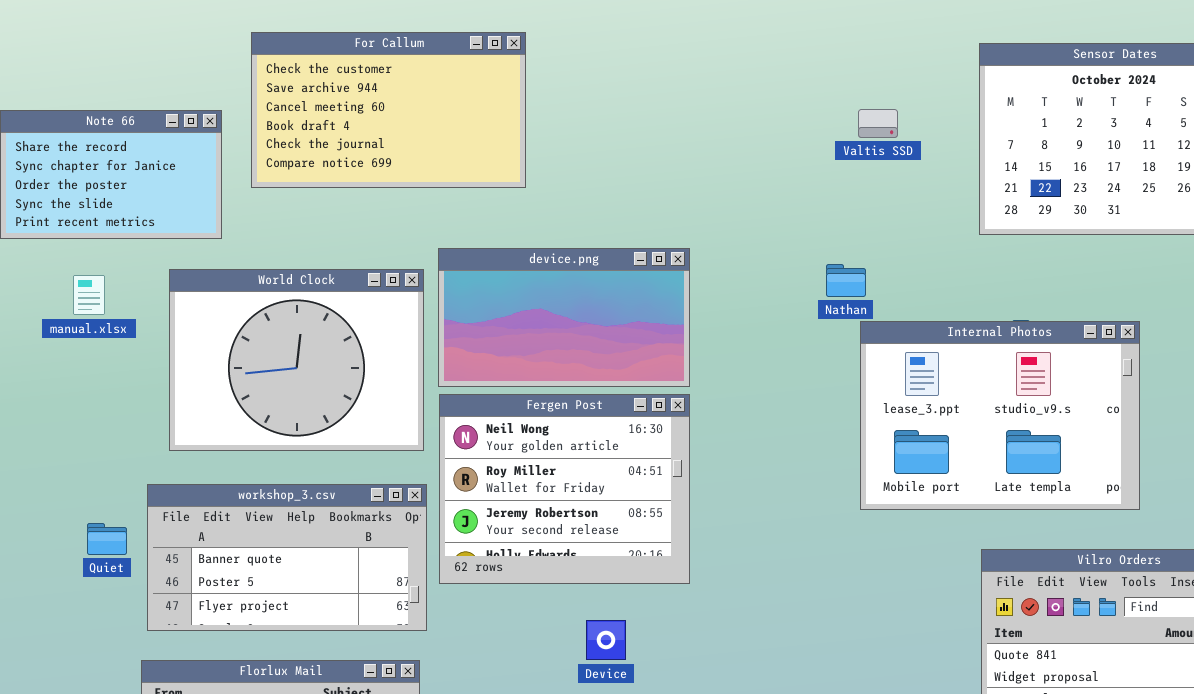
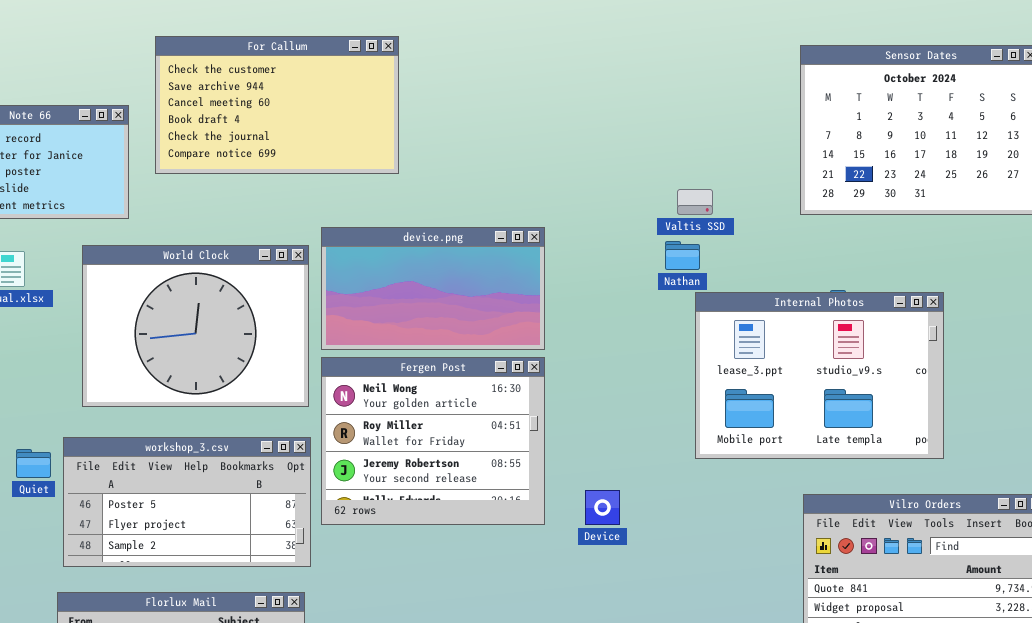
Valtis SSD: [858,109,898,138] -> [677,189,713,215], moved
workshop_3.csv: [147,484,427,631] -> [63,437,311,567], scrolled down 1 row
Quiet: [87,523,127,555] -> [16,449,51,478], moved
Device: [586,620,626,660] -> [585,490,620,525], moved

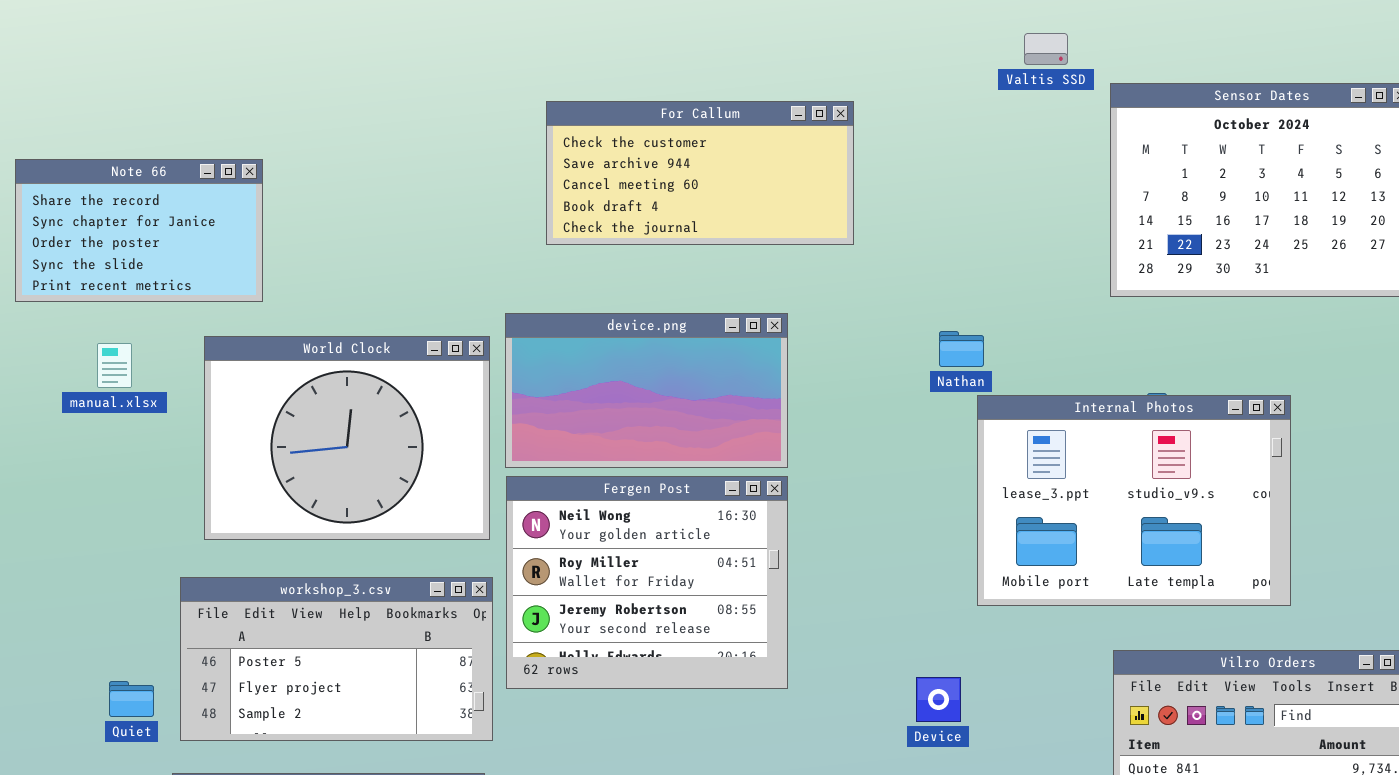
For Callum: [155,36,399,174] -> [546,101,854,245], moved, resized
Valtis SSD: [677,189,713,215] -> [1024,33,1068,65], moved
Quiet: [16,449,51,478] -> [109,681,154,717], moved
Device: [585,490,620,525] -> [916,677,961,722], moved

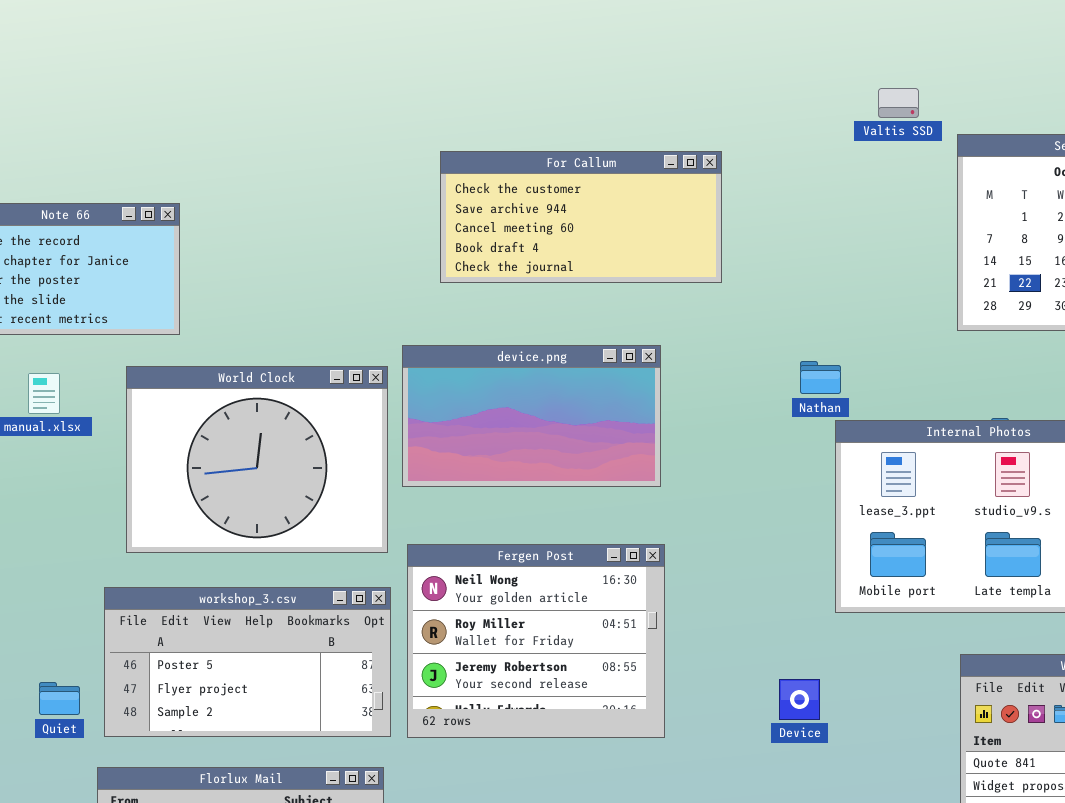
Fergen Post: [506,476,788,689] -> [407,544,665,738], moved

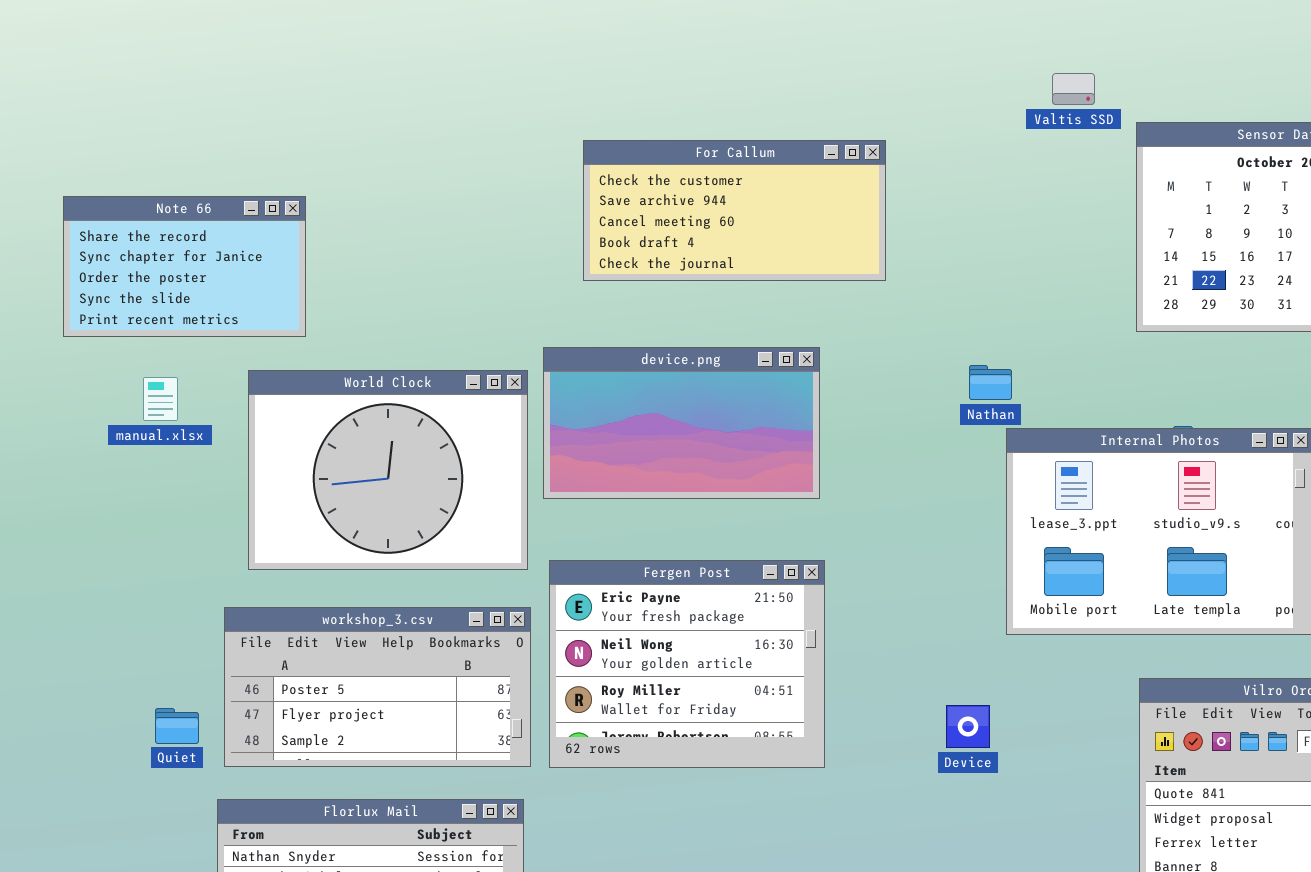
Fergen Post: [407,544,665,738] -> [549,560,825,768], scrolled up 1 row

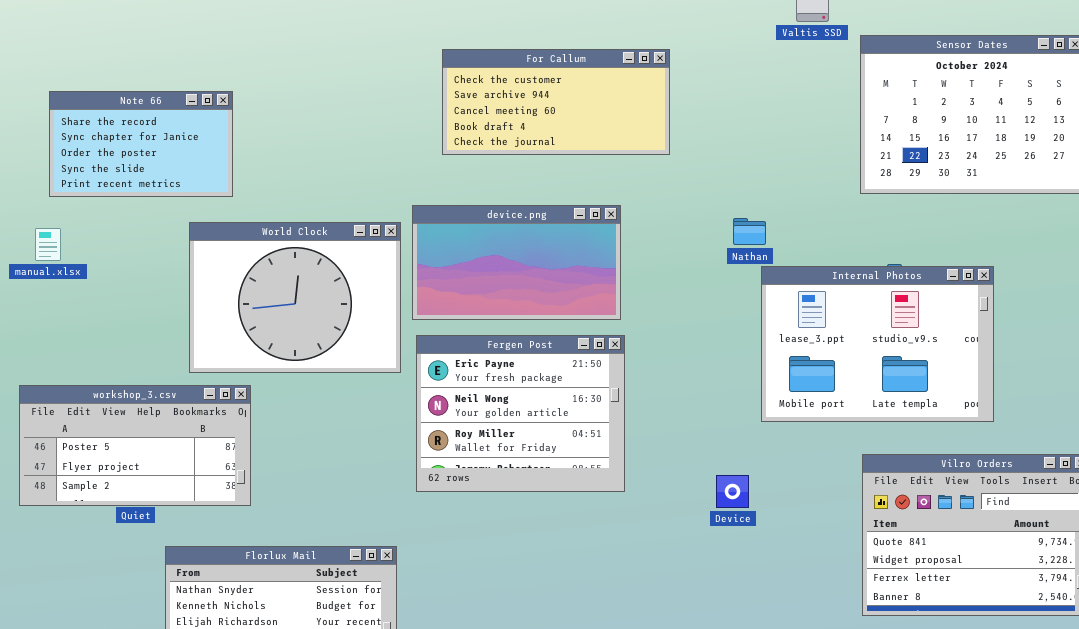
manual.xlsx: [143,377,178,421] -> [35,228,61,261], moved
Fergen Post: [549,560,825,768] -> [416,335,625,492], moved
workshop_3.csv: [224,607,531,767] -> [19,385,251,506], moved

